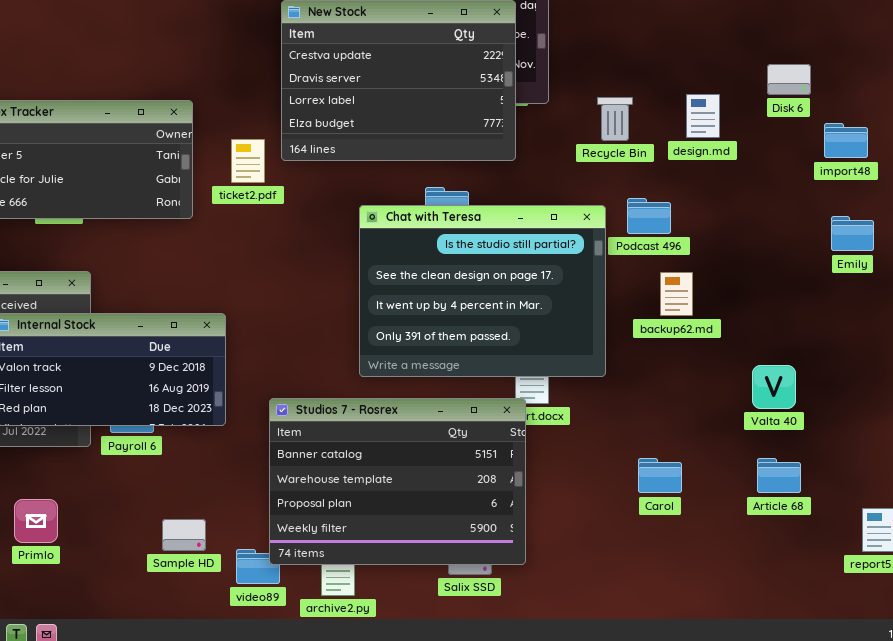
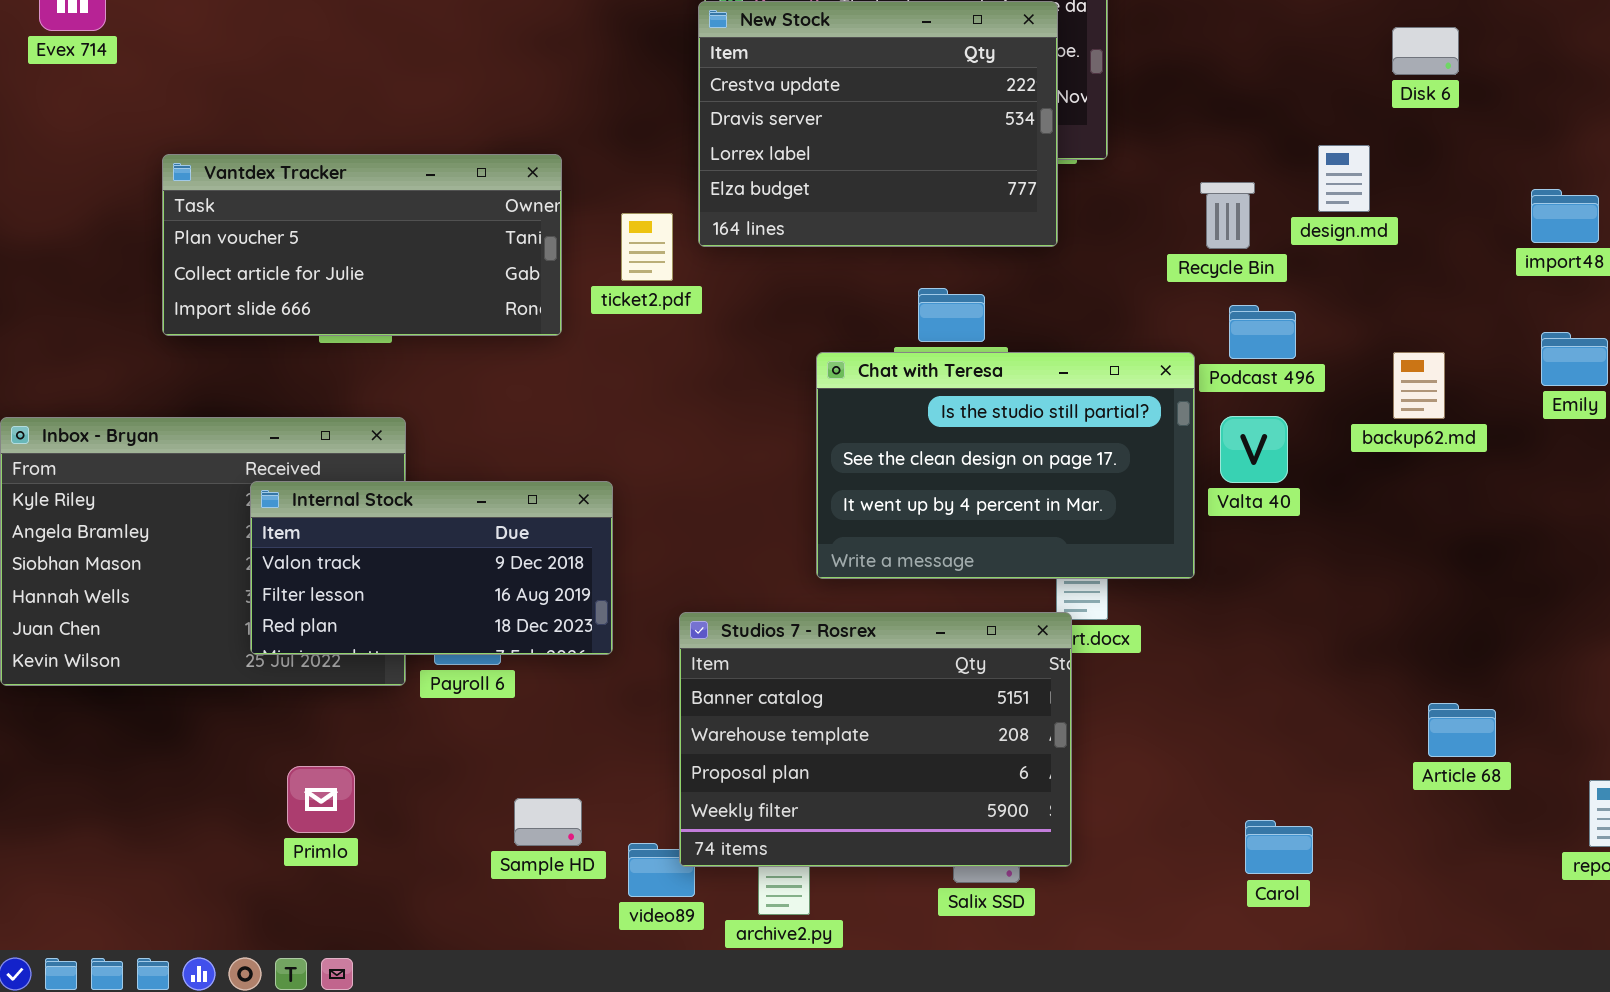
Disk 6: [767,64,811,95] -> [1392,27,1459,75], moved
Recycle Bin: [597,97,633,141] -> [1200,182,1255,249], moved
Chat with Teresa: [359,205,606,377] -> [816,352,1195,579], resized
backup62.md: [660,272,693,316] -> [1393,352,1445,419], moved
Valta 40: [752,365,796,409] -> [1220,416,1288,483], moved
Carol: [638,458,682,493] -> [1245,820,1313,874], moved

